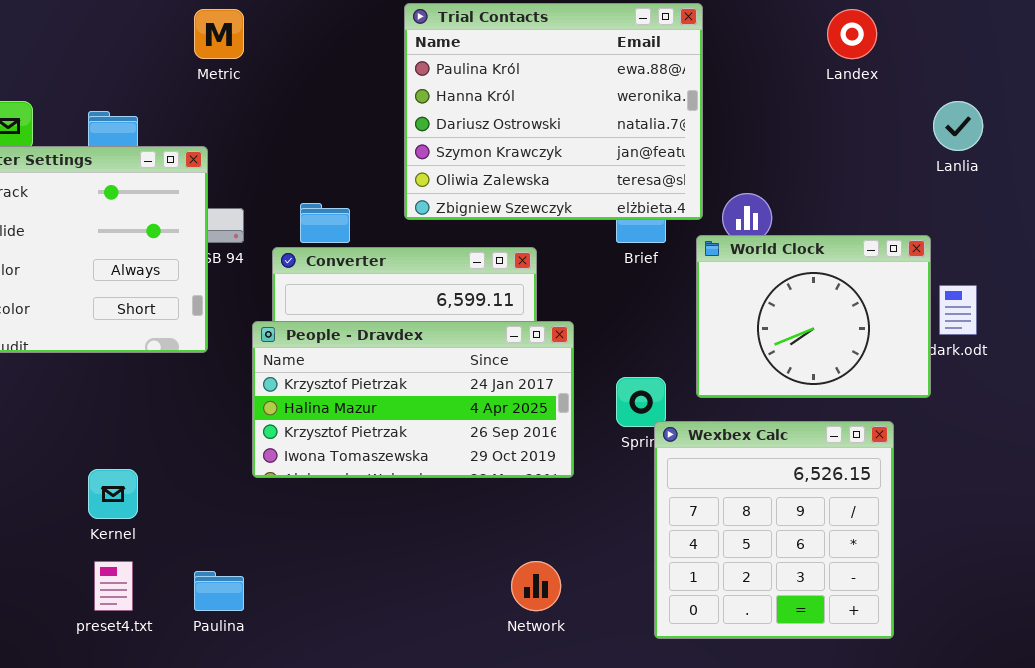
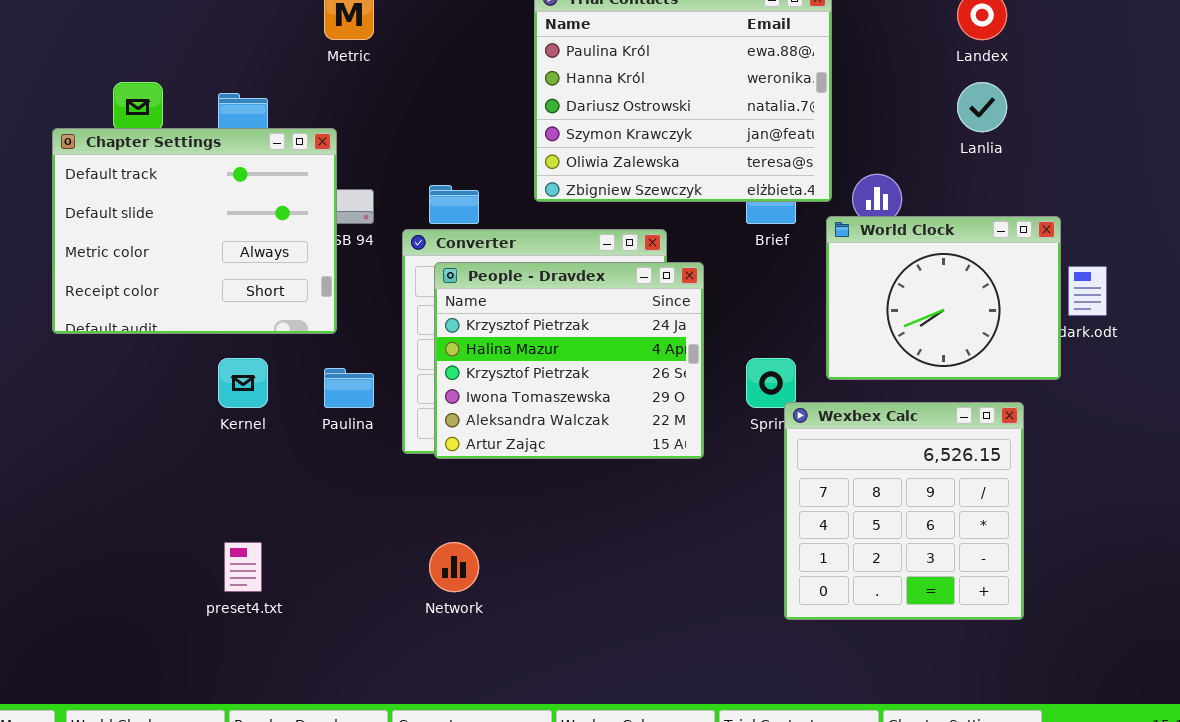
Lanlia: [933,101,983,151] -> [957,82,1007,132], moved
People - Dravdex: [252,321,574,478] -> [434,262,704,459], resized
Kernel: [88,469,138,519] -> [218,358,268,408], moved
Network: [511,561,561,611] -> [429,542,479,592], moved
Paulina: [194,571,244,611] -> [324,368,374,408], moved

